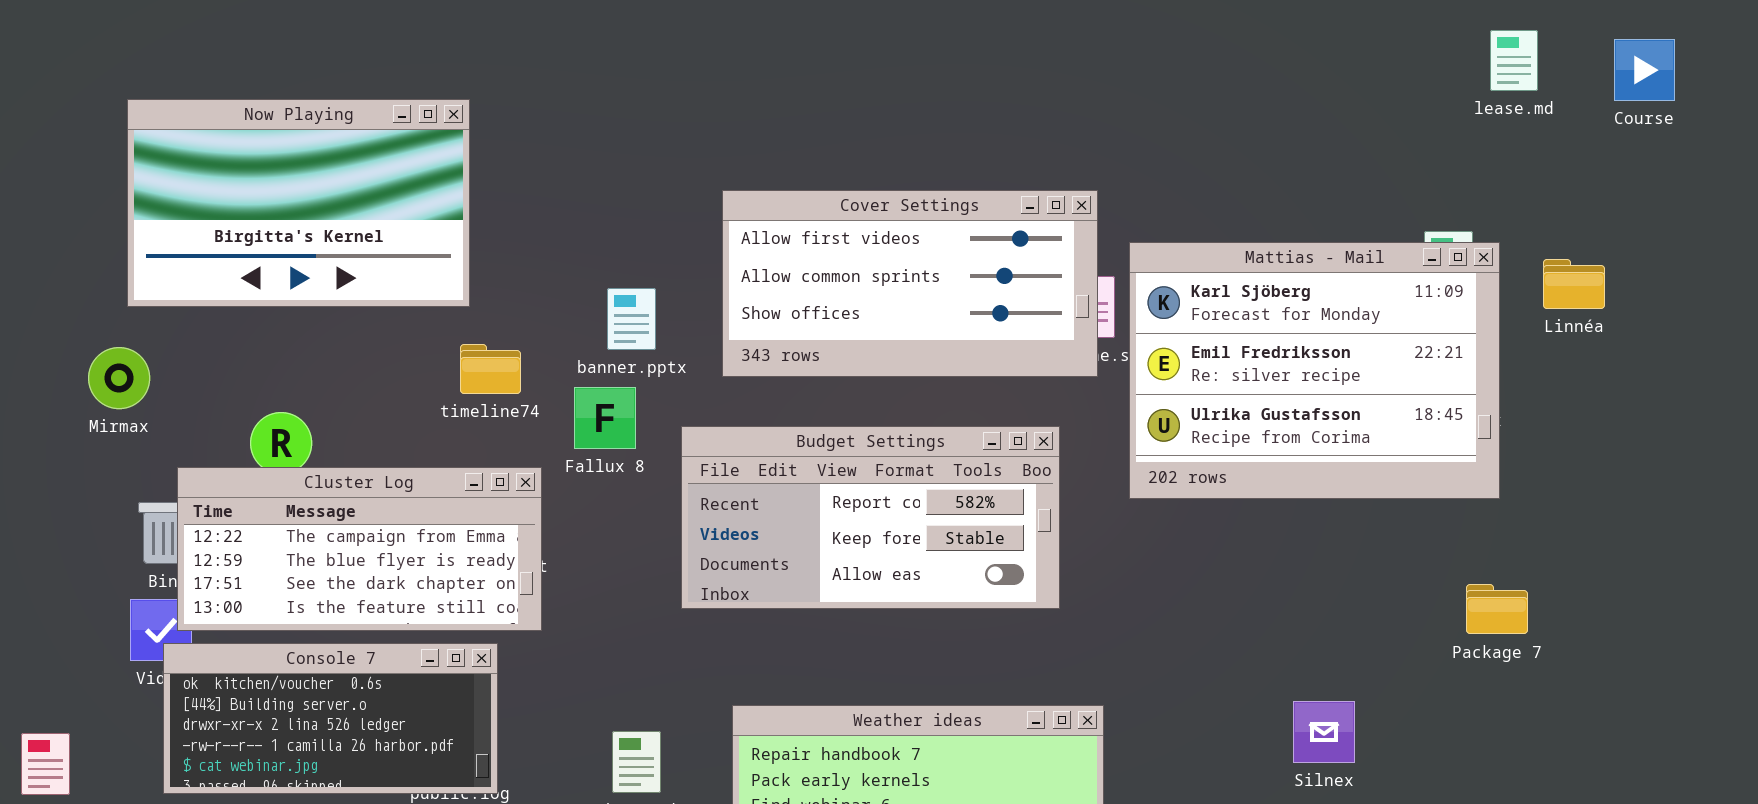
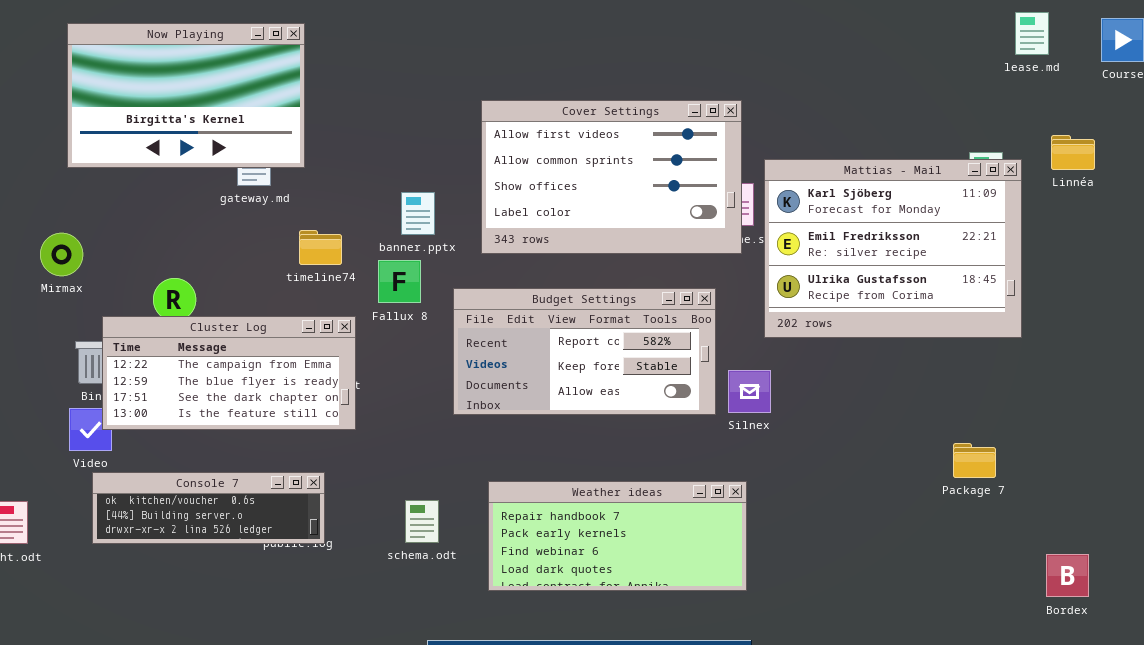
Now Playing: [127,99,470,307] -> [67,23,305,168], moved
Cover Settings: [722,190,1098,377] -> [481,100,742,254], resized
Linnéa: [1543,259,1605,309] -> [1051,135,1095,170], moved
Package 7: [1466,584,1528,634] -> [953,443,996,478], moved
Console 7: [163,643,498,794] -> [92,472,325,544], resized
Silnex: [1293,701,1355,763] -> [728,370,771,413], moved

